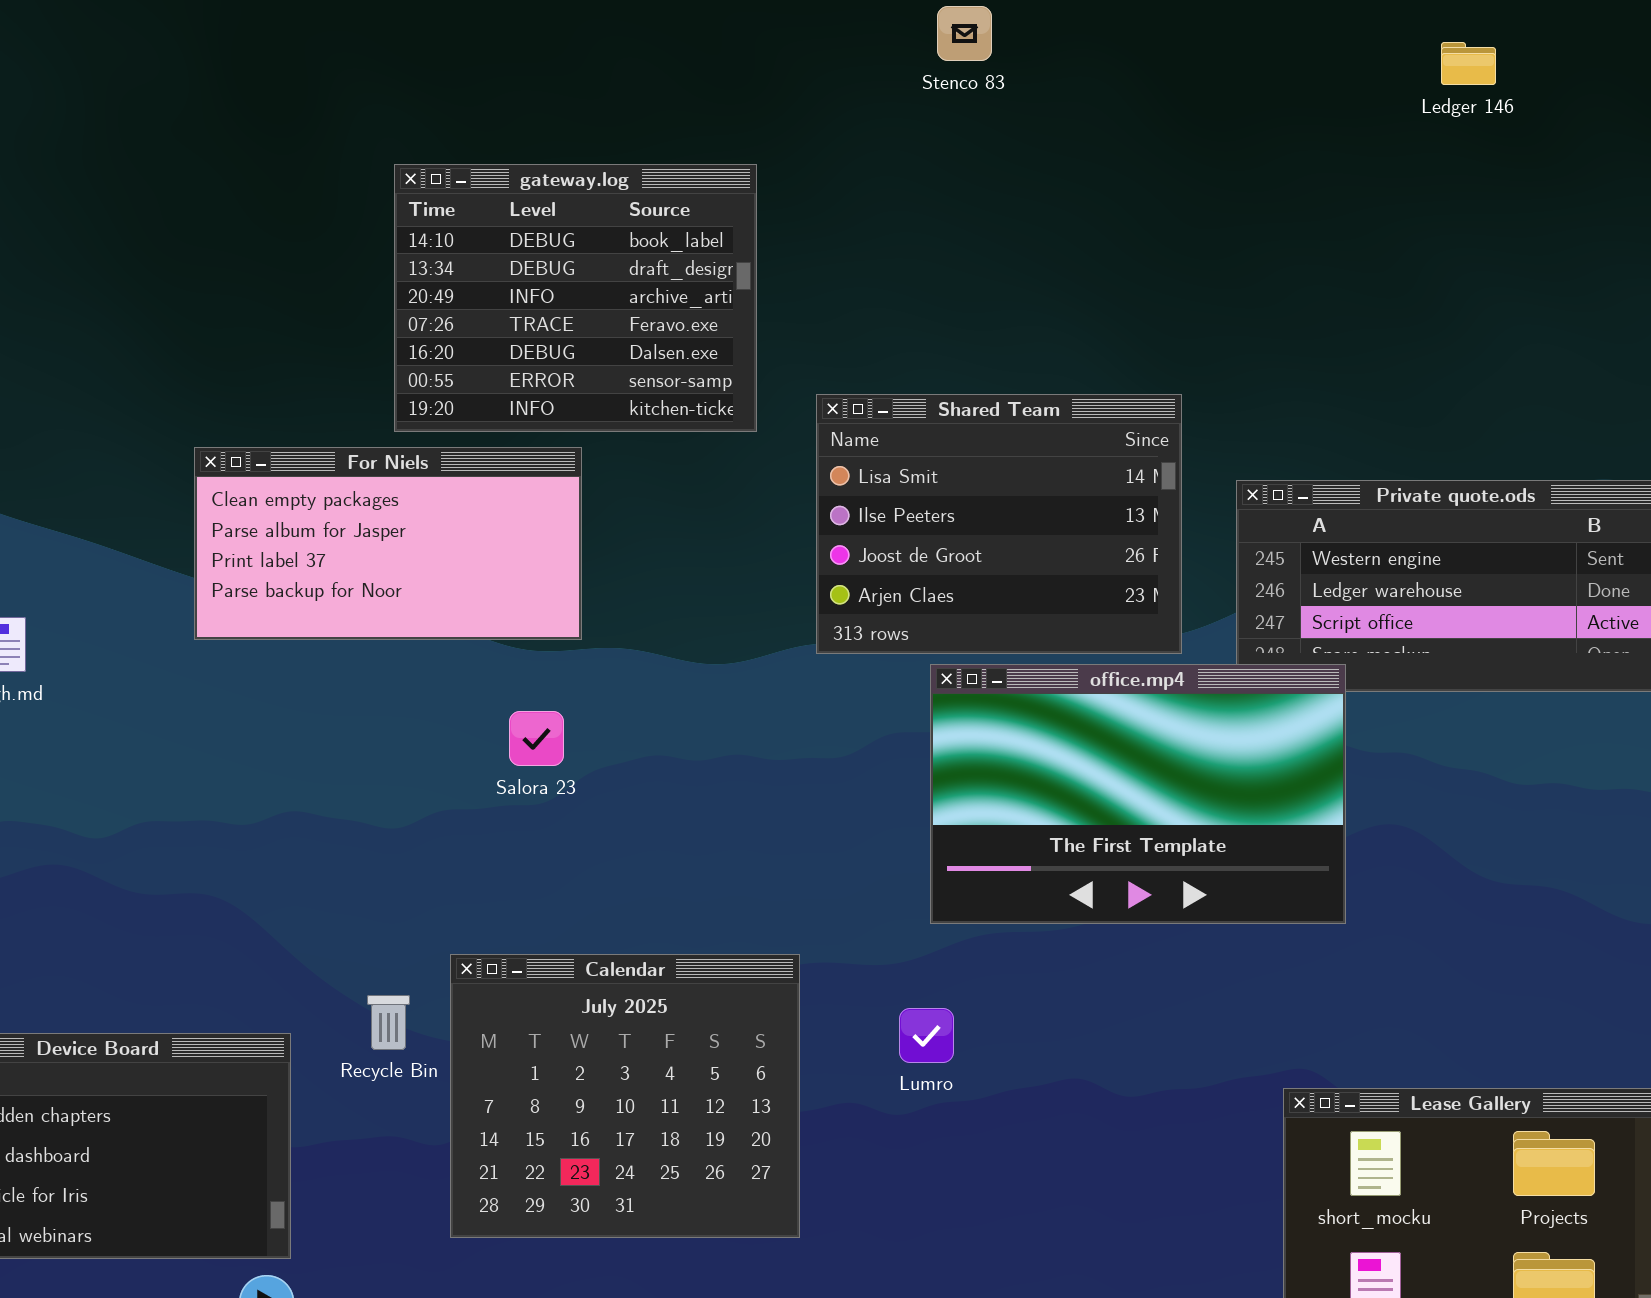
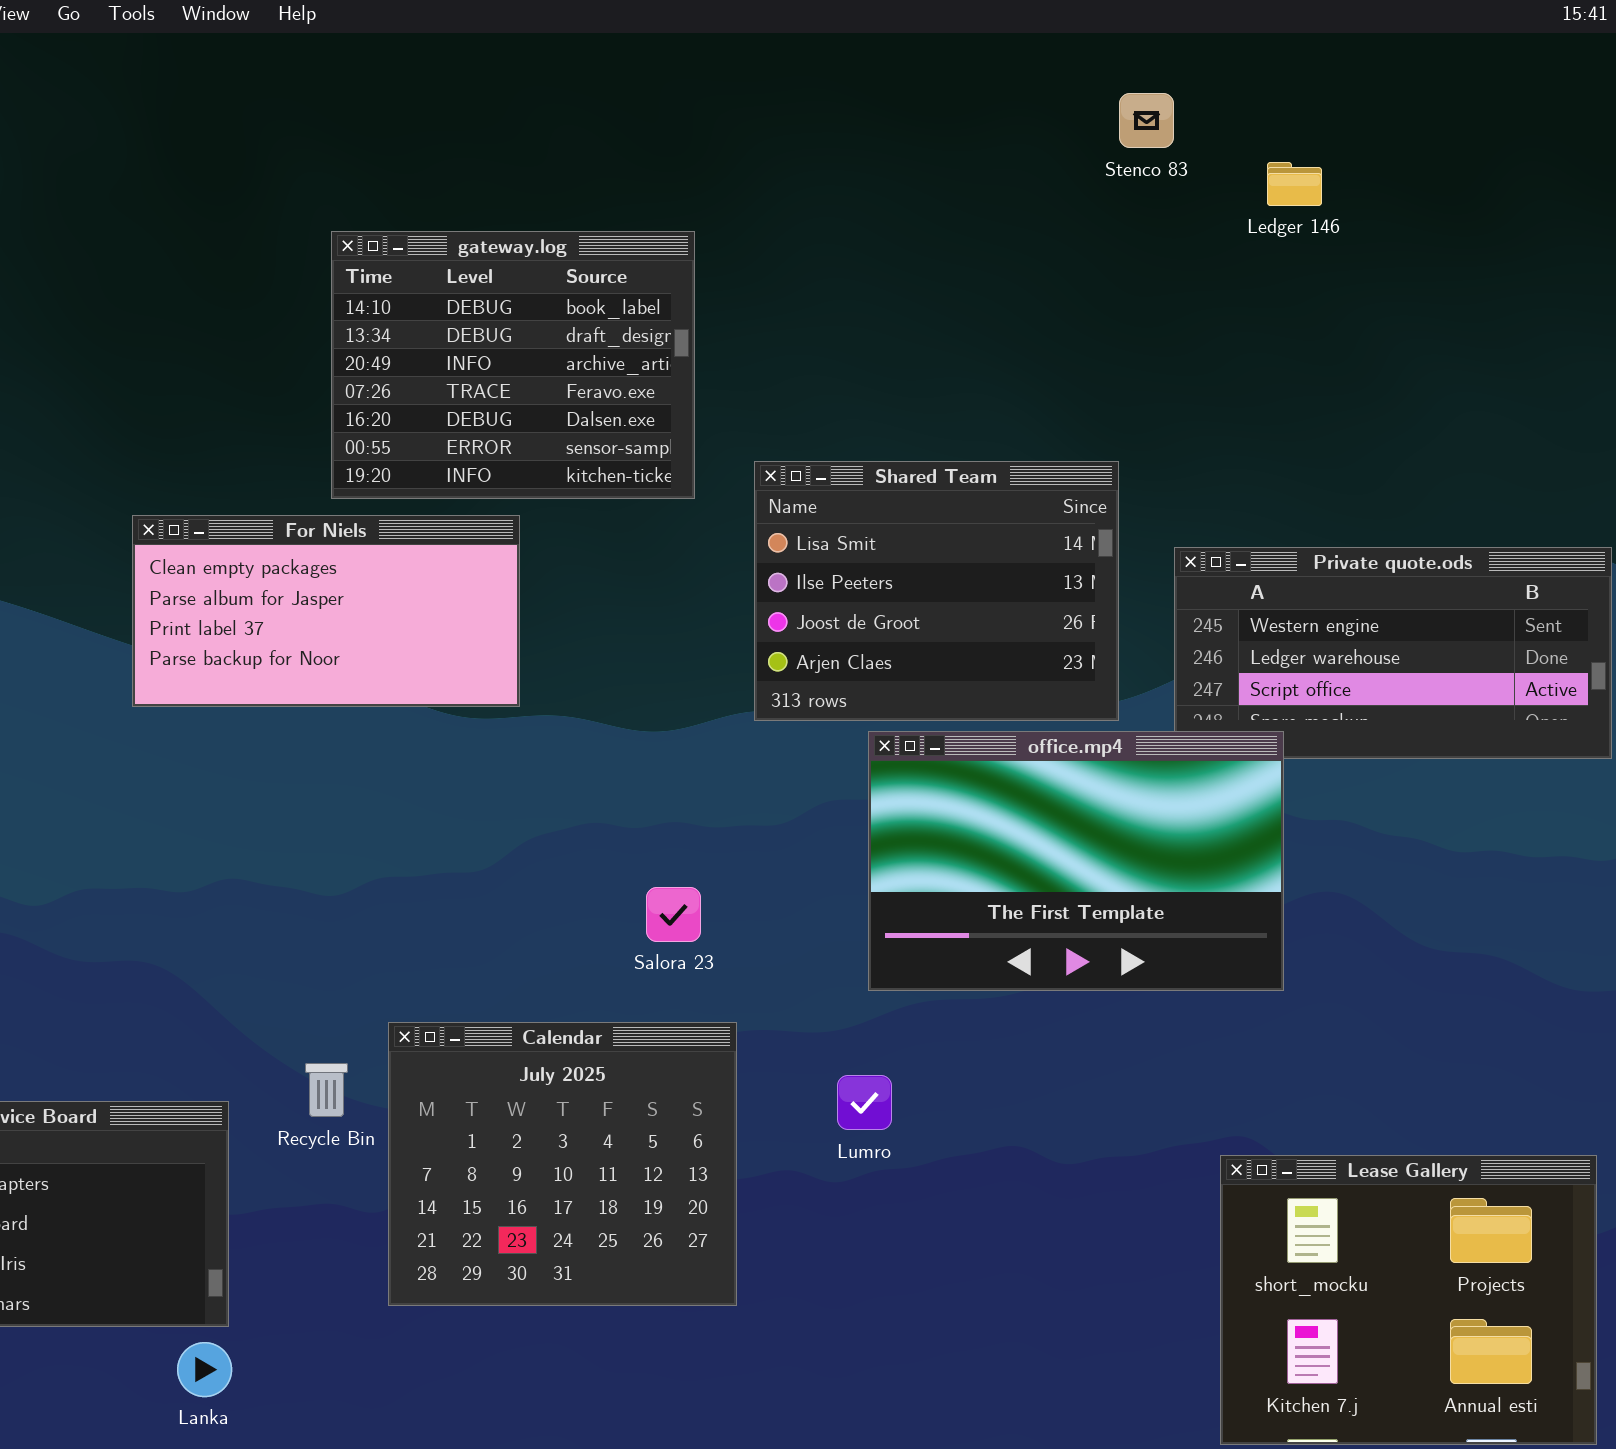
Stenco 83: [937,6,992,61] -> [1119,93,1174,148], moved
Ledger 146: [1441,42,1496,85] -> [1267,162,1322,206], moved
Salora 23: [509,711,564,766] -> [646,887,701,942], moved

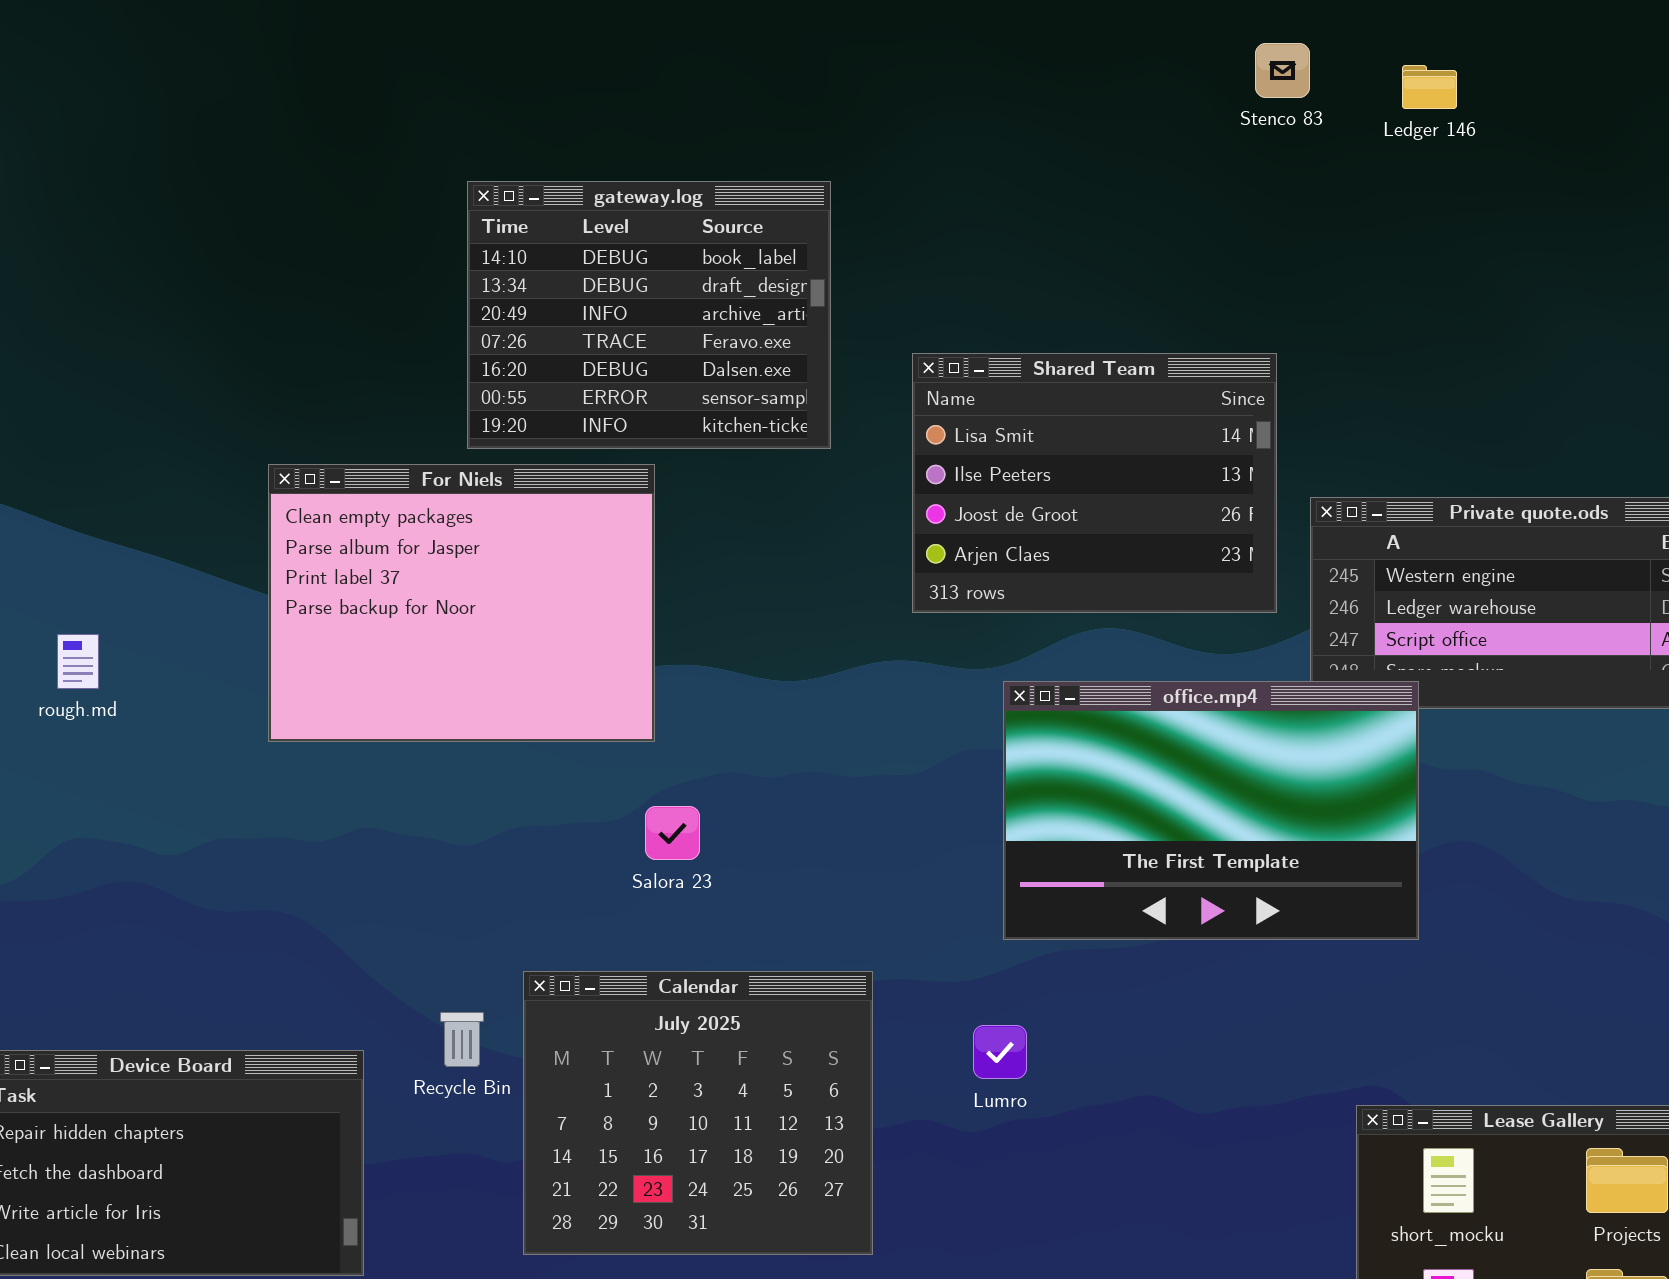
Ledger 146: [1267,162,1322,206] -> [1402,65,1457,109], moved
Shared Team: [754,461,1119,721] -> [912,353,1277,613], moved
For Niels: [132,515,520,707] -> [268,464,655,742], resized
Salora 23: [646,887,701,942] -> [645,806,700,860], moved

